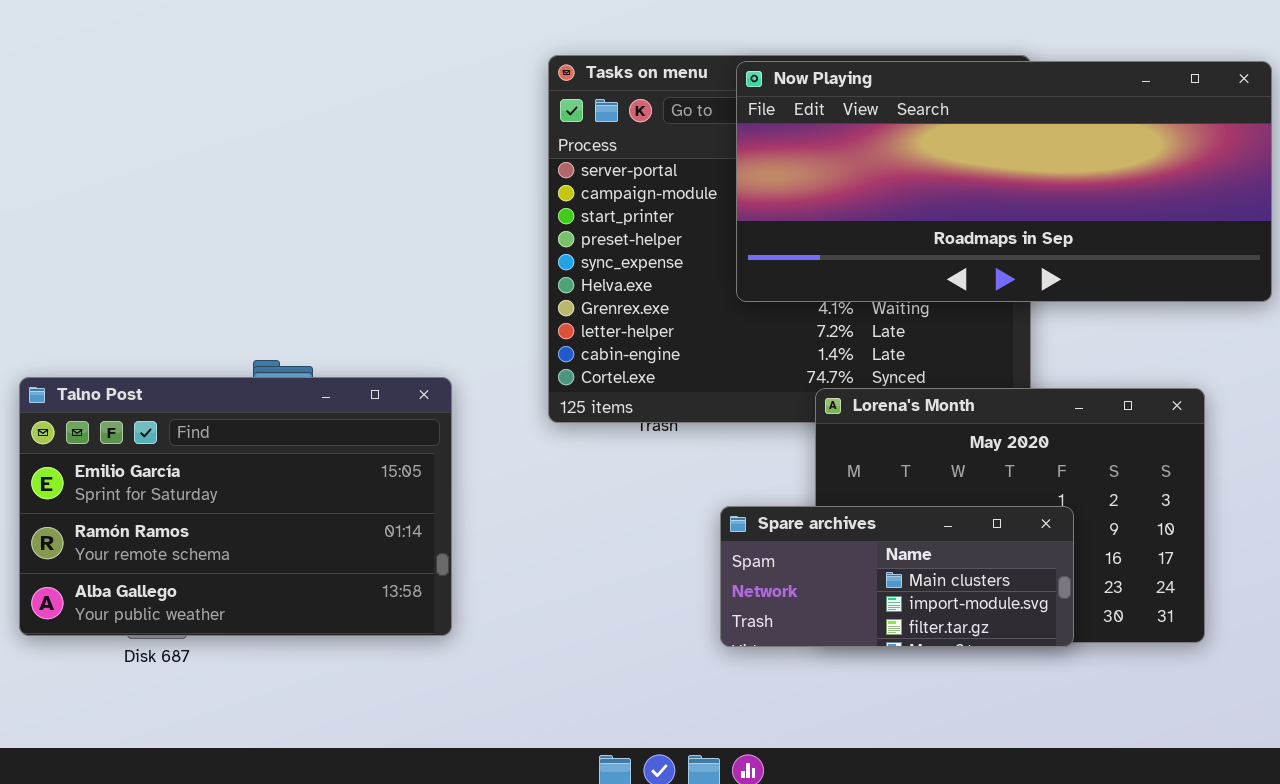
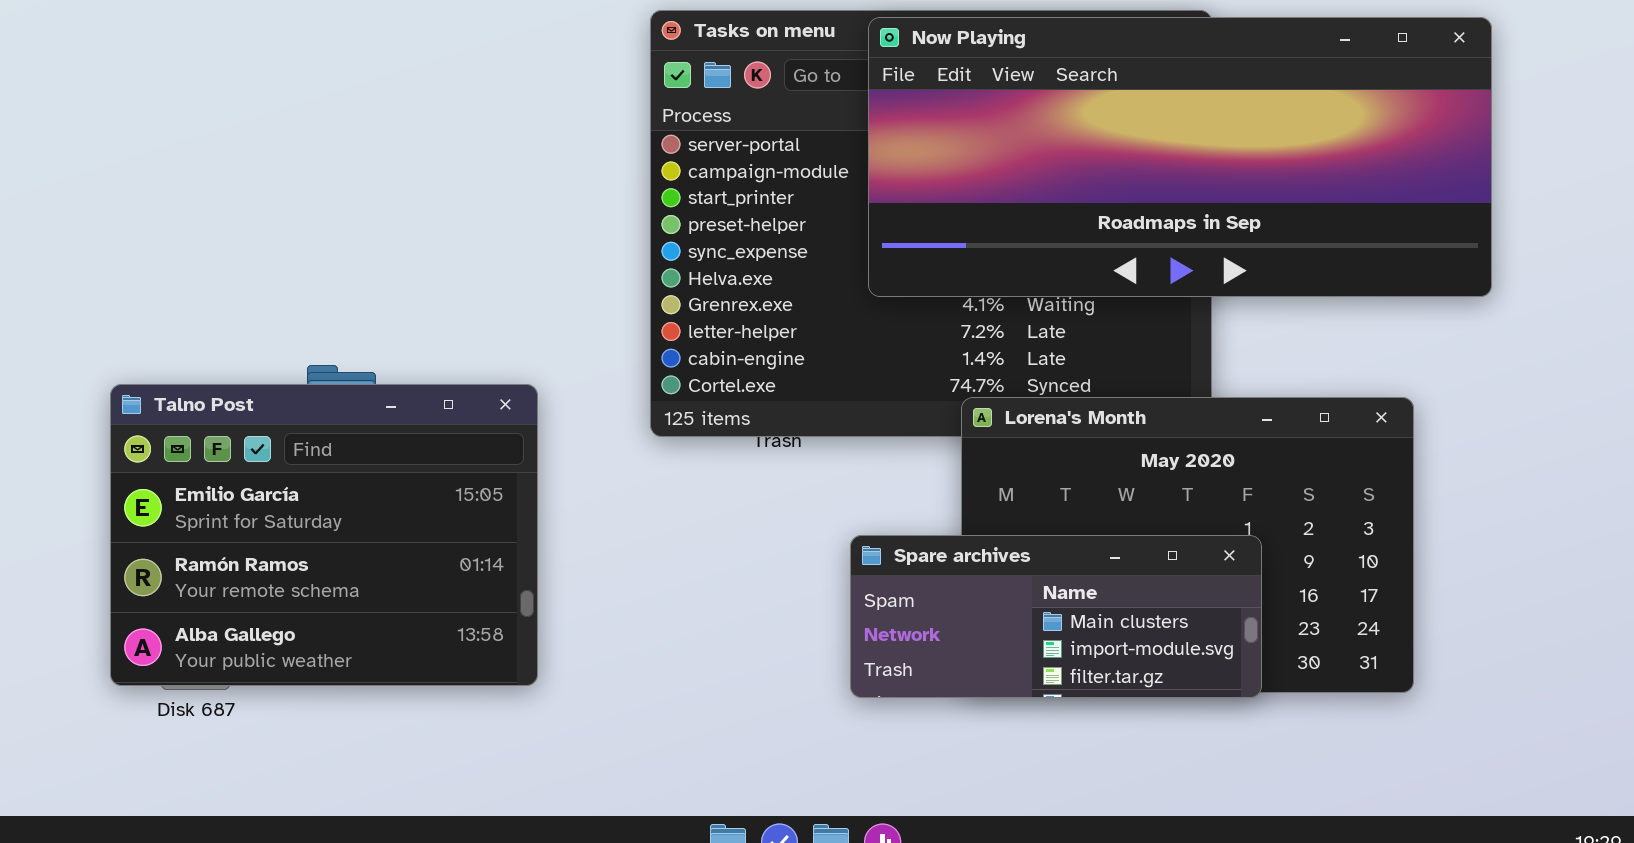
Talno Post: [19,377,452,636] -> [110,384,538,686], resized

